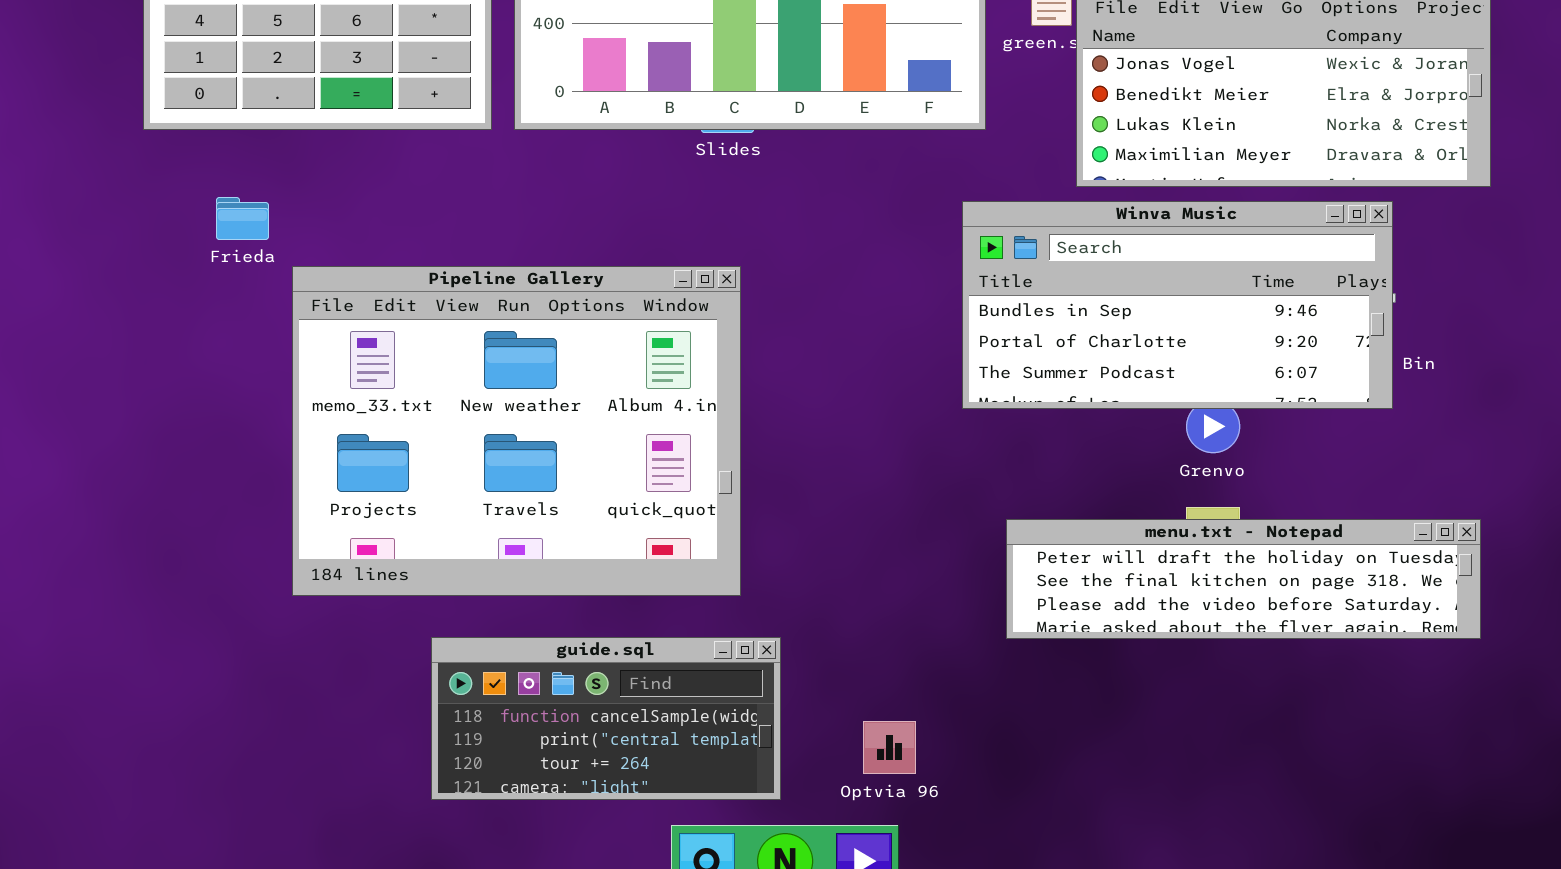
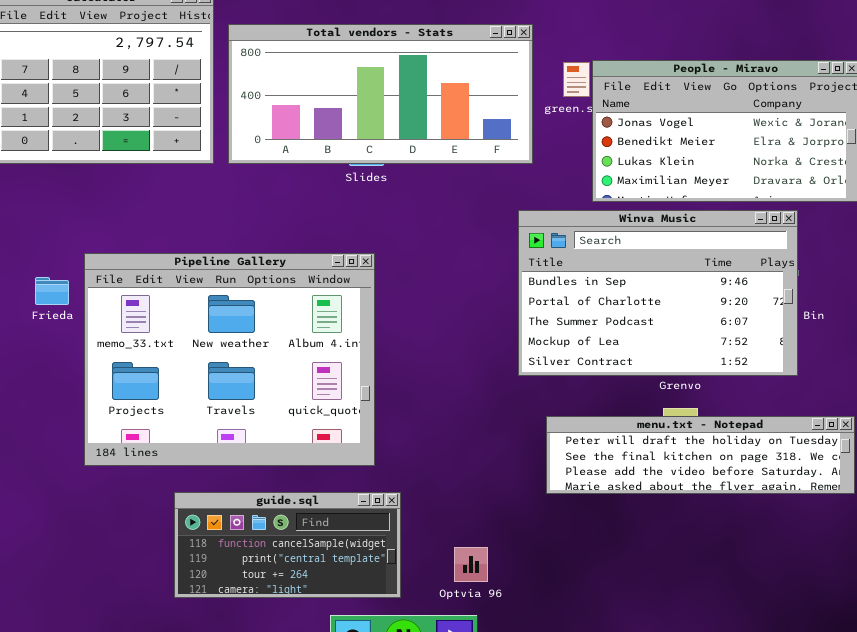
Frieda: [216,197,269,240] -> [35,277,69,305], moved
Winva Music: [962,201,1393,409] -> [518,210,798,376], resized

